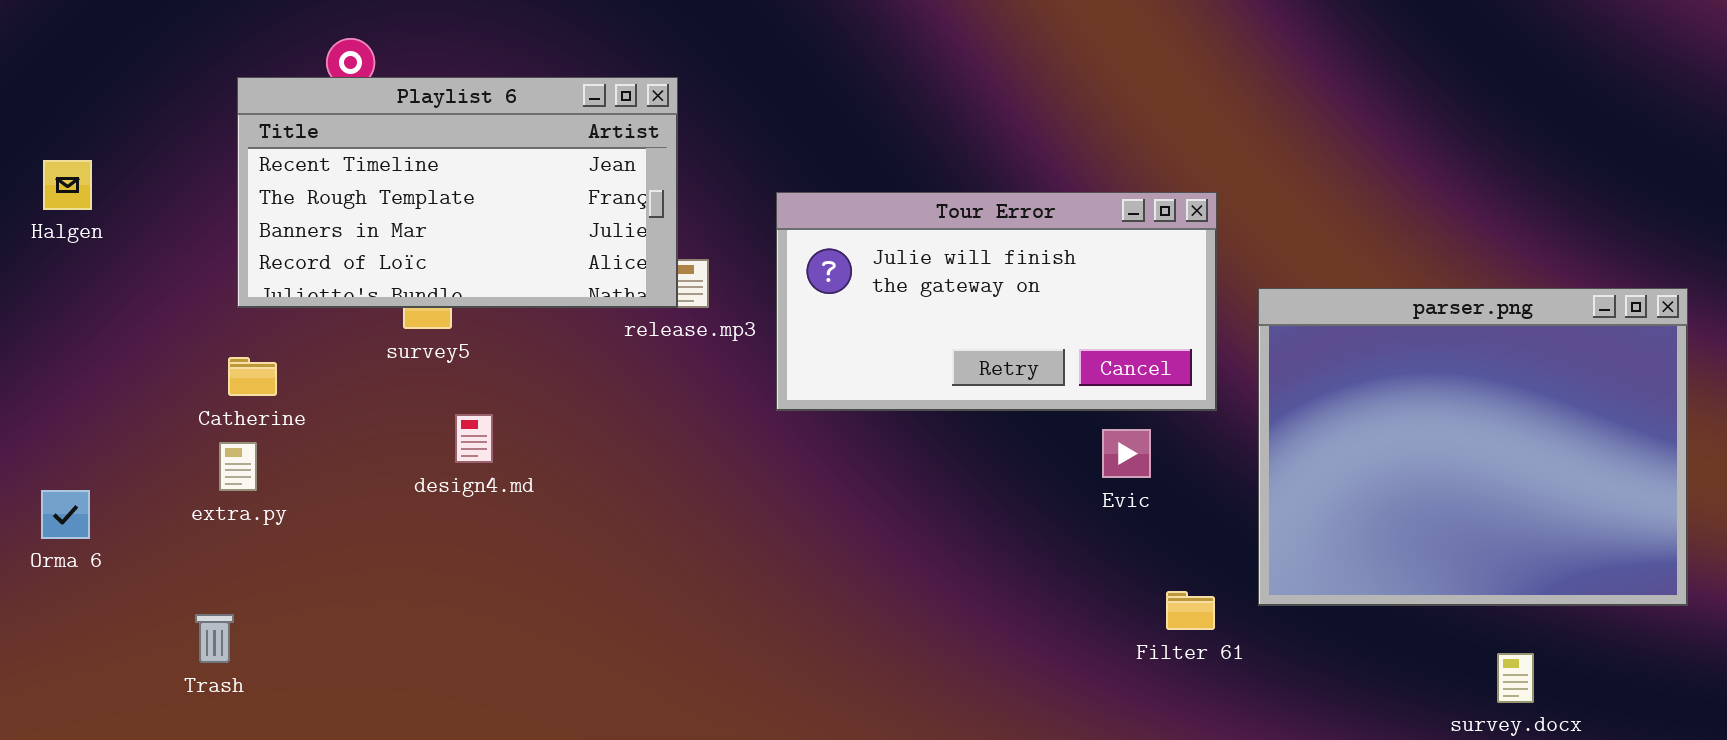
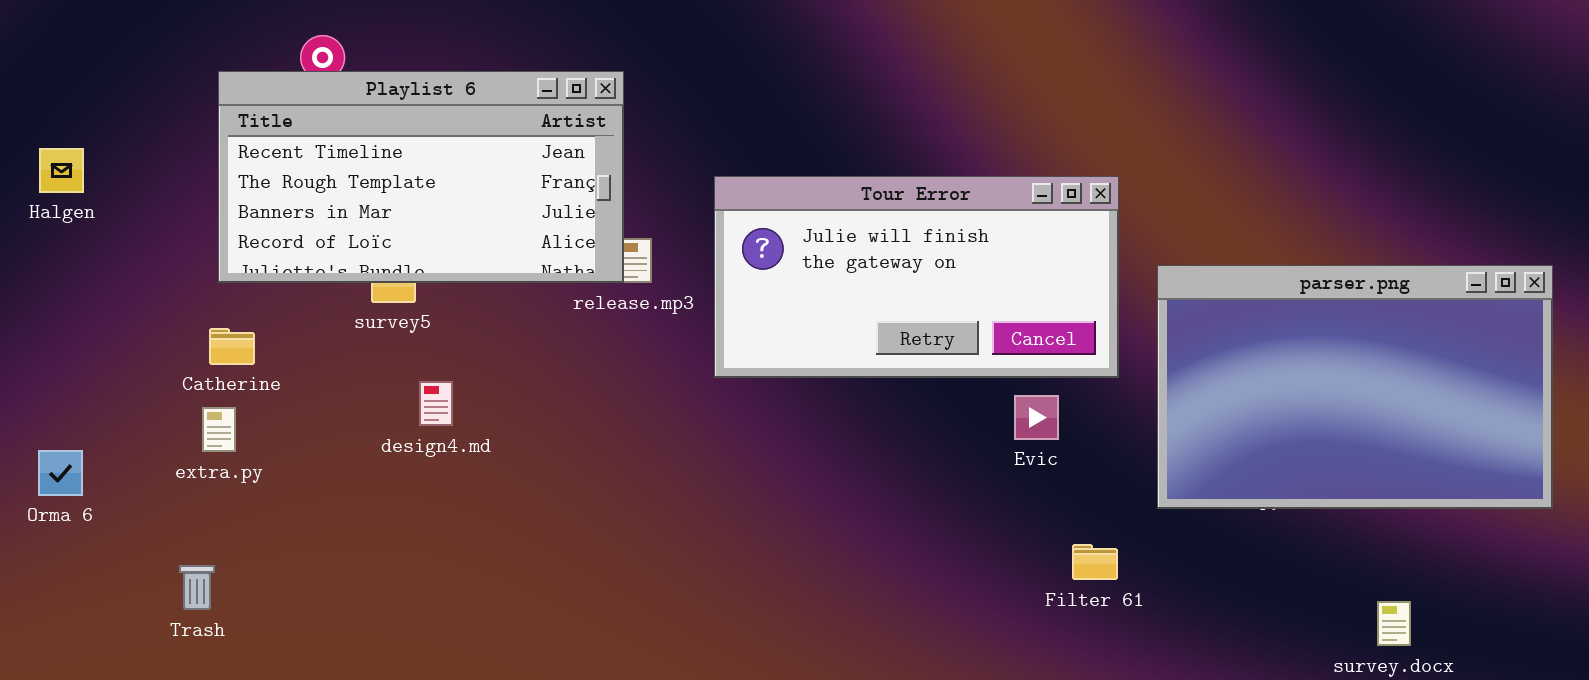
parser.png: [1258,288,1688,606] -> [1157,265,1553,509], resized

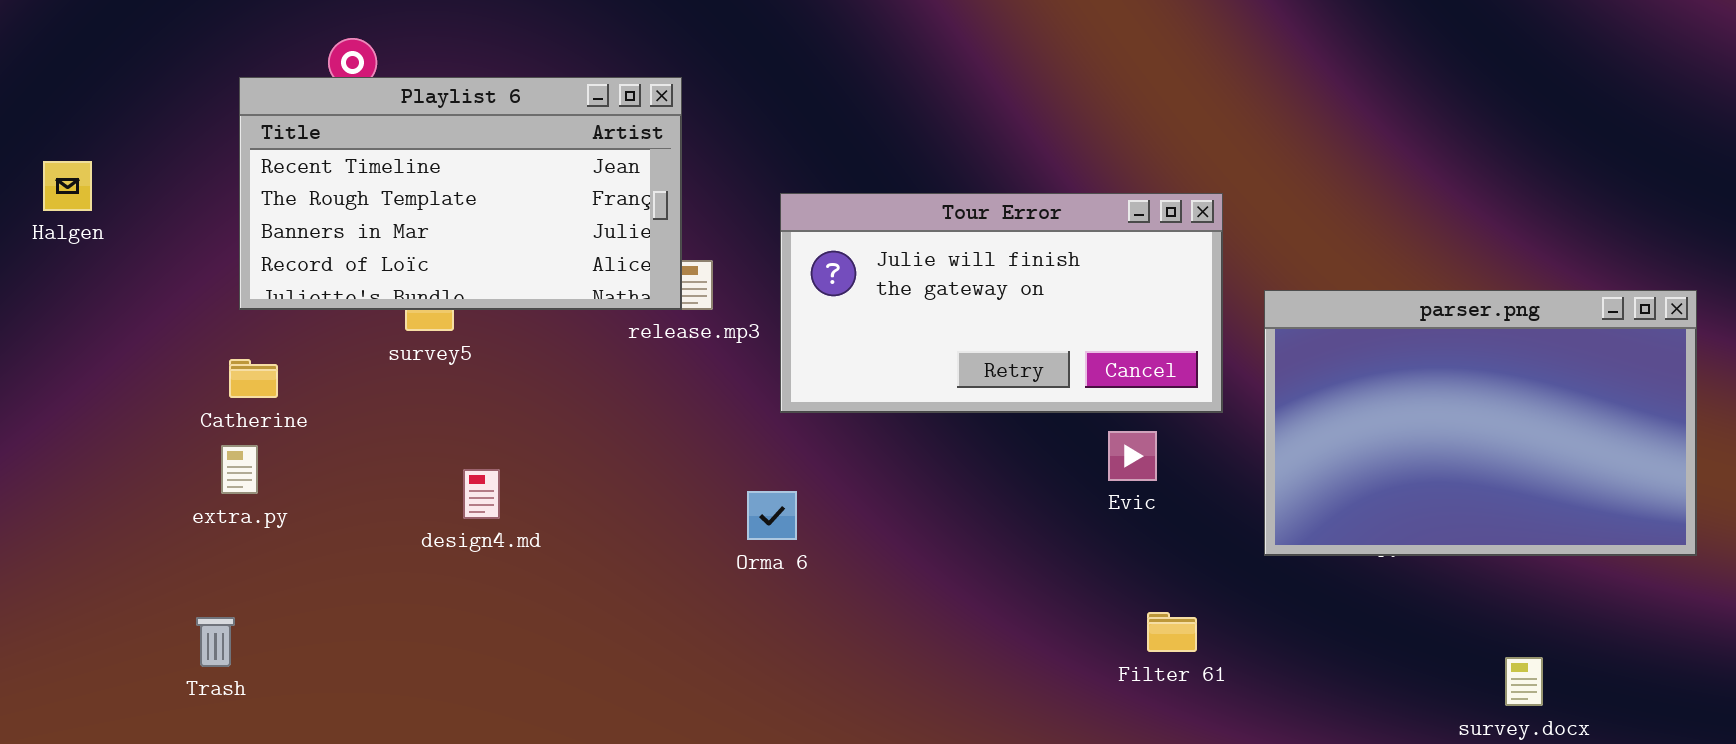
design4.md: [419,381,453,426] -> [463,469,500,519], moved
Orma 6: [38,450,83,496] -> [747,491,797,540], moved
Filter 61: [1072,544,1118,580] -> [1147,612,1197,652], moved

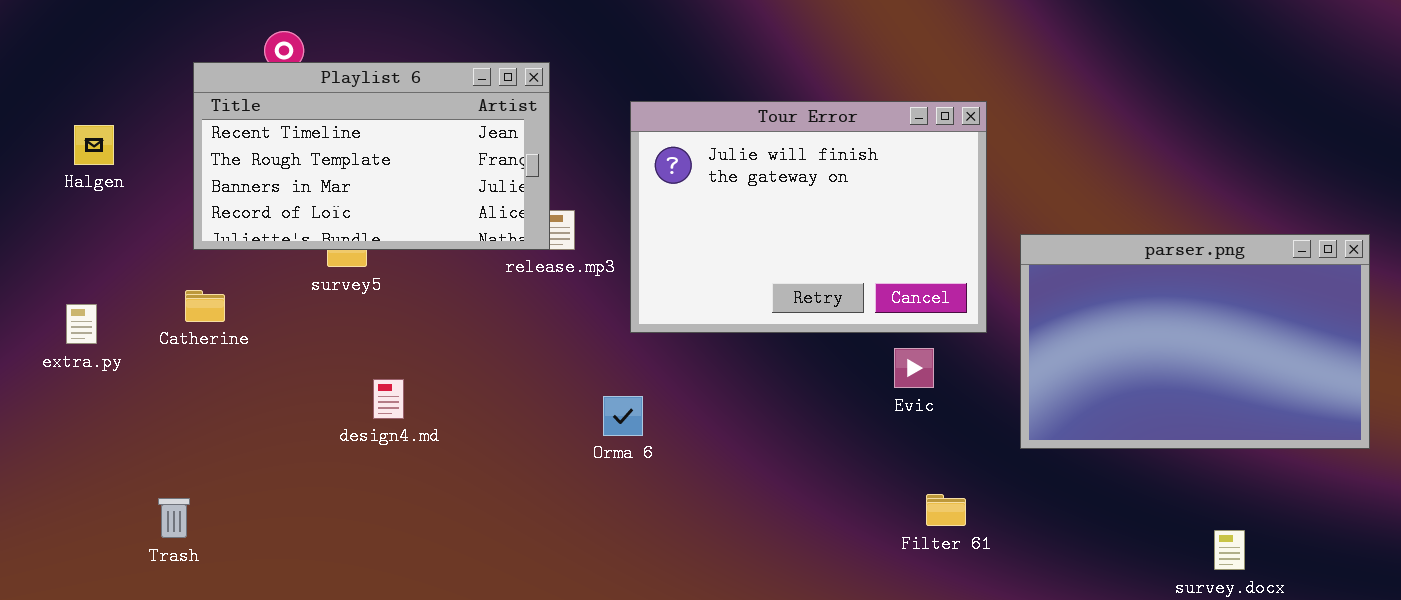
Halgen: [43,161,92,211] -> [74,125,114,165], moved
Tour Error: [780,193,1223,413] -> [630,101,987,333], resized
extra.py: [221,445,258,494] -> [66,304,97,344], moved

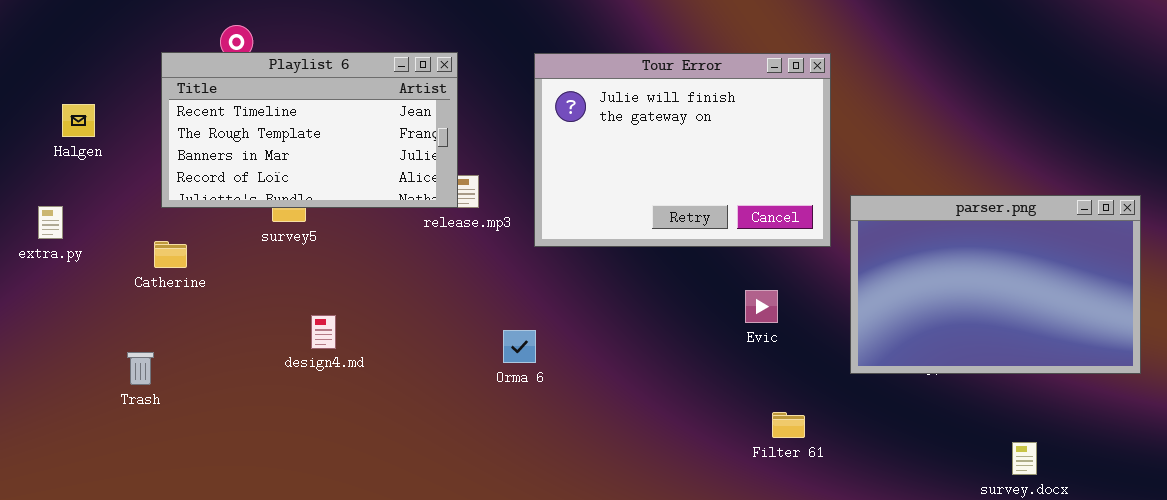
Tour Error: [630,101,987,333] -> [534,53,831,247], moved
extra.py: [66,304,97,344] -> [38,206,63,239], moved
Trash: [158,498,190,538] -> [127,352,154,385], moved

